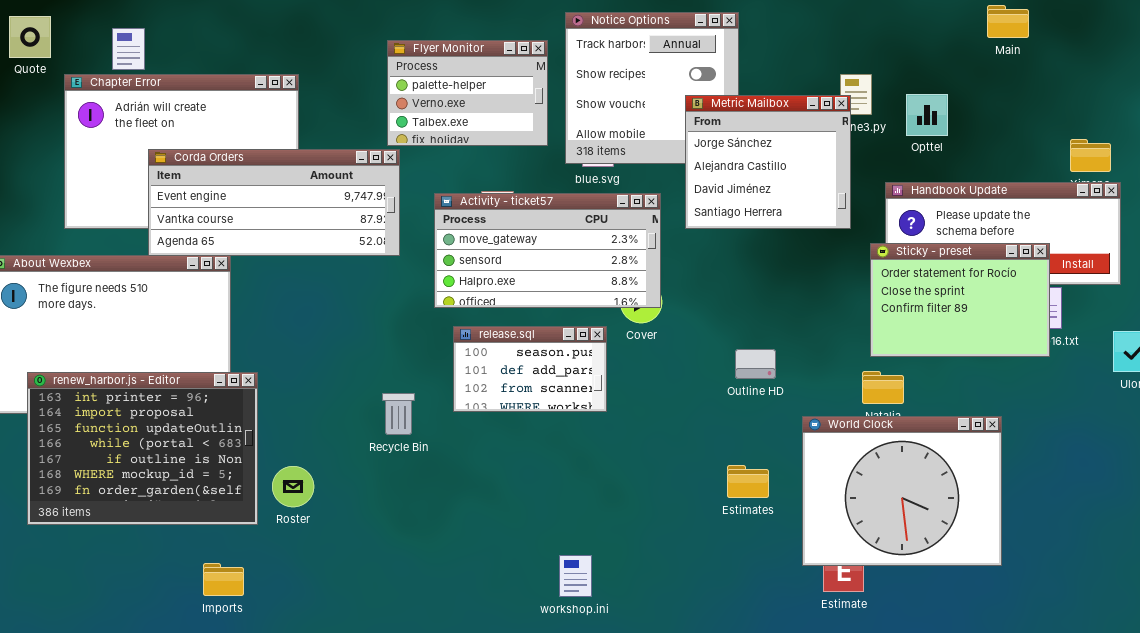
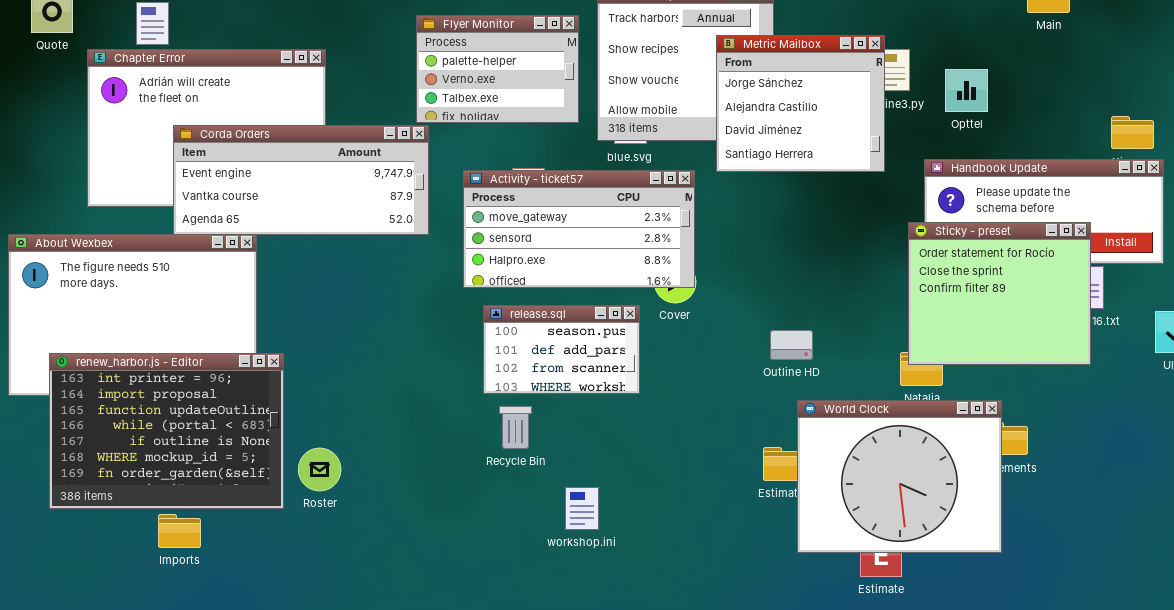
Metric Mailbox: [685,95,851,229] -> [716,35,885,172], moved
Sticky - preset: [870,243,1050,357] -> [908,222,1091,365], resized
Recycle Bin: [382,393,415,435] -> [499,406,532,449], moved
World Clock: [802,416,1002,566] -> [797,400,1002,553], moved
workshop.ini: [559,555,592,597] -> [565,487,599,530], moved
Imports: [203,563,244,596] -> [158,514,201,548], moved

